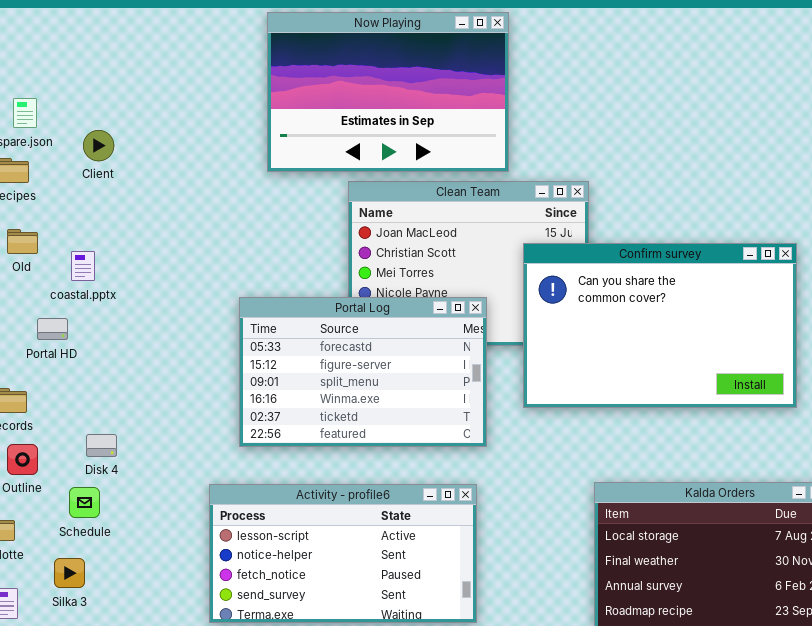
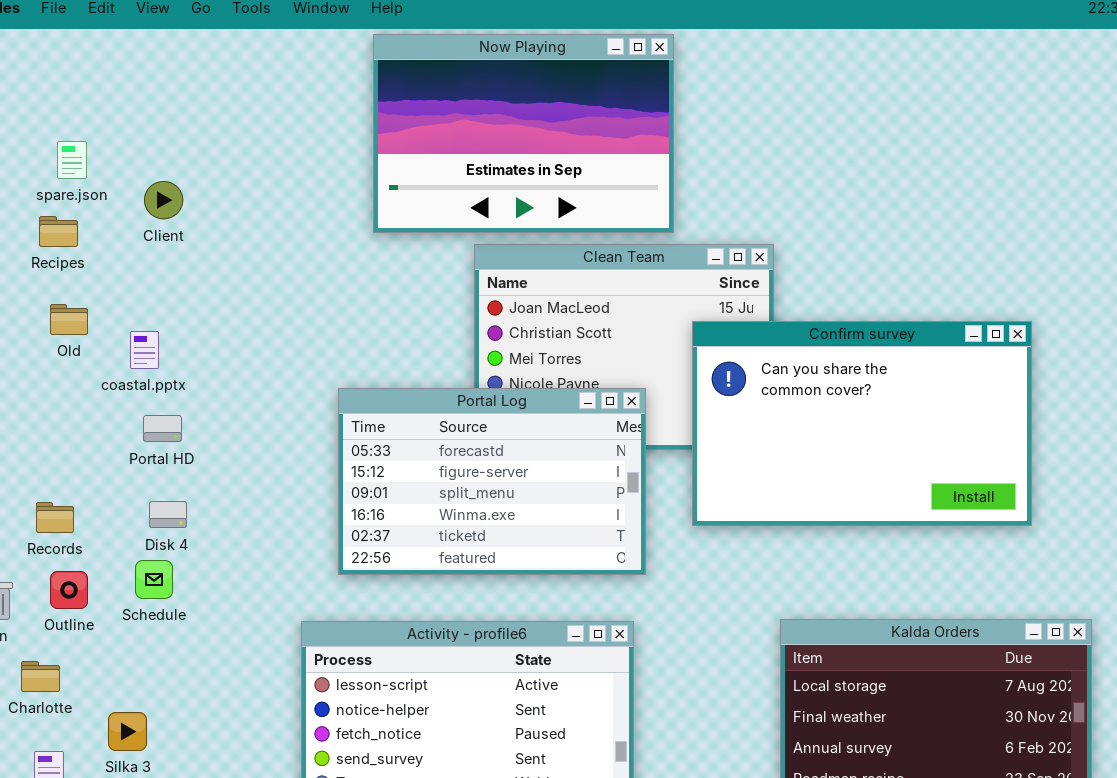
Portal HD: [37,318,68,340] -> [143,415,182,442], moved
Disk 4: [86,434,117,457] -> [149,501,187,528], moved
Schedule: [69,487,100,518] -> [135,560,173,599], moved

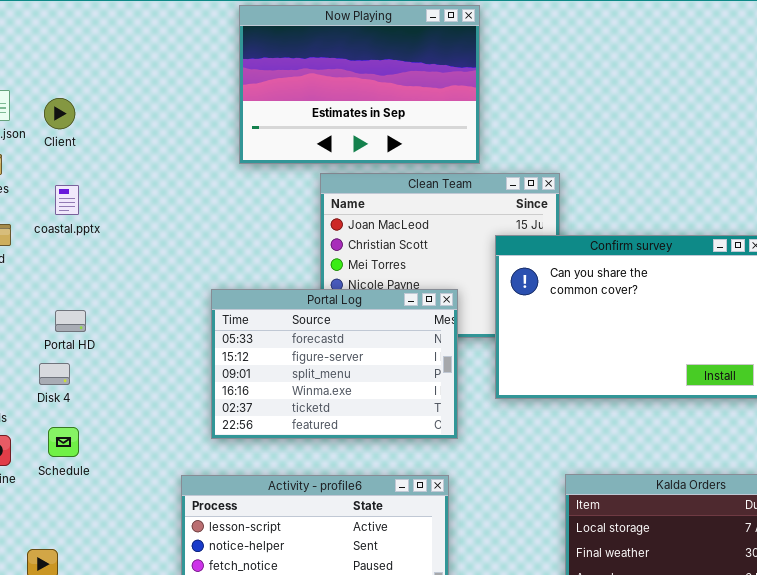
Client: [144,181,183,219] -> [44,98,75,129], moved
coastal.pptx: [130,331,159,369] -> [55,185,79,215], moved
Disk 4: [149,501,187,528] -> [39,363,70,385], moved

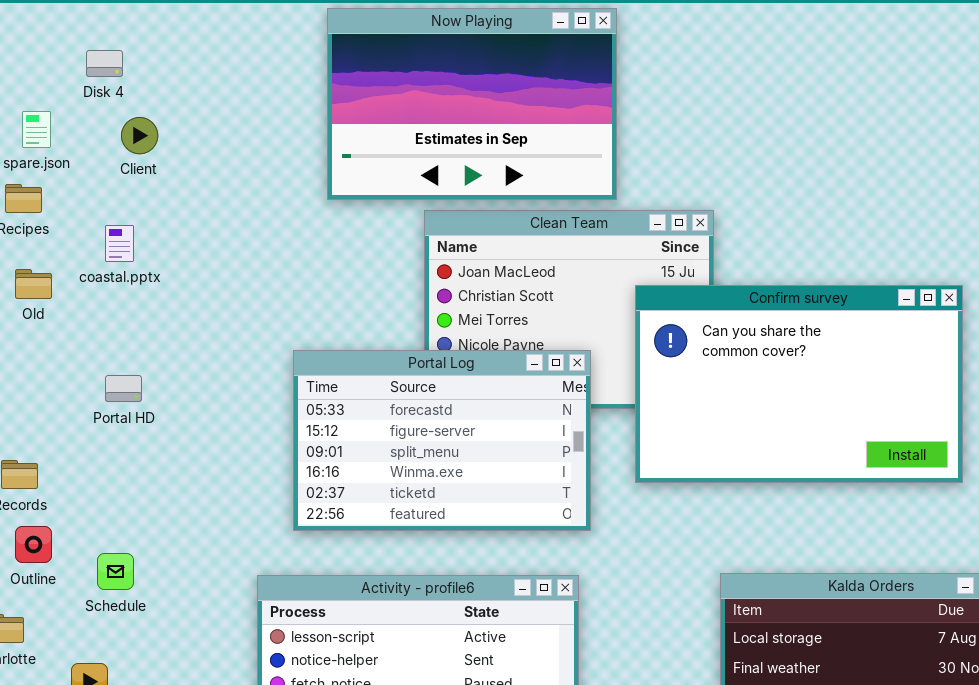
Client: [44,98,75,129] -> [121,117,158,154], moved
Disk 4: [39,363,70,385] -> [86,50,123,77], moved
Schedule: [48,427,79,457] -> [97,553,134,590], moved

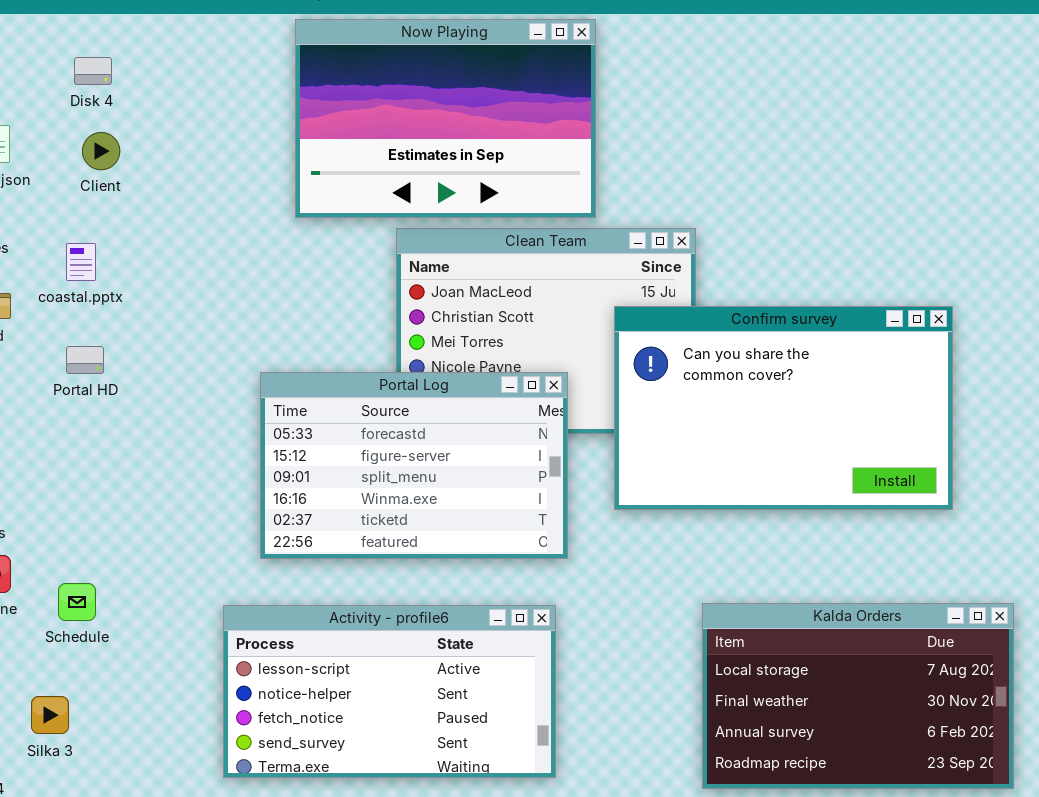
Disk 4: [86,50,123,77] -> [74,57,112,85], moved
Portal HD: [105,375,142,402] -> [66,346,104,374], moved

